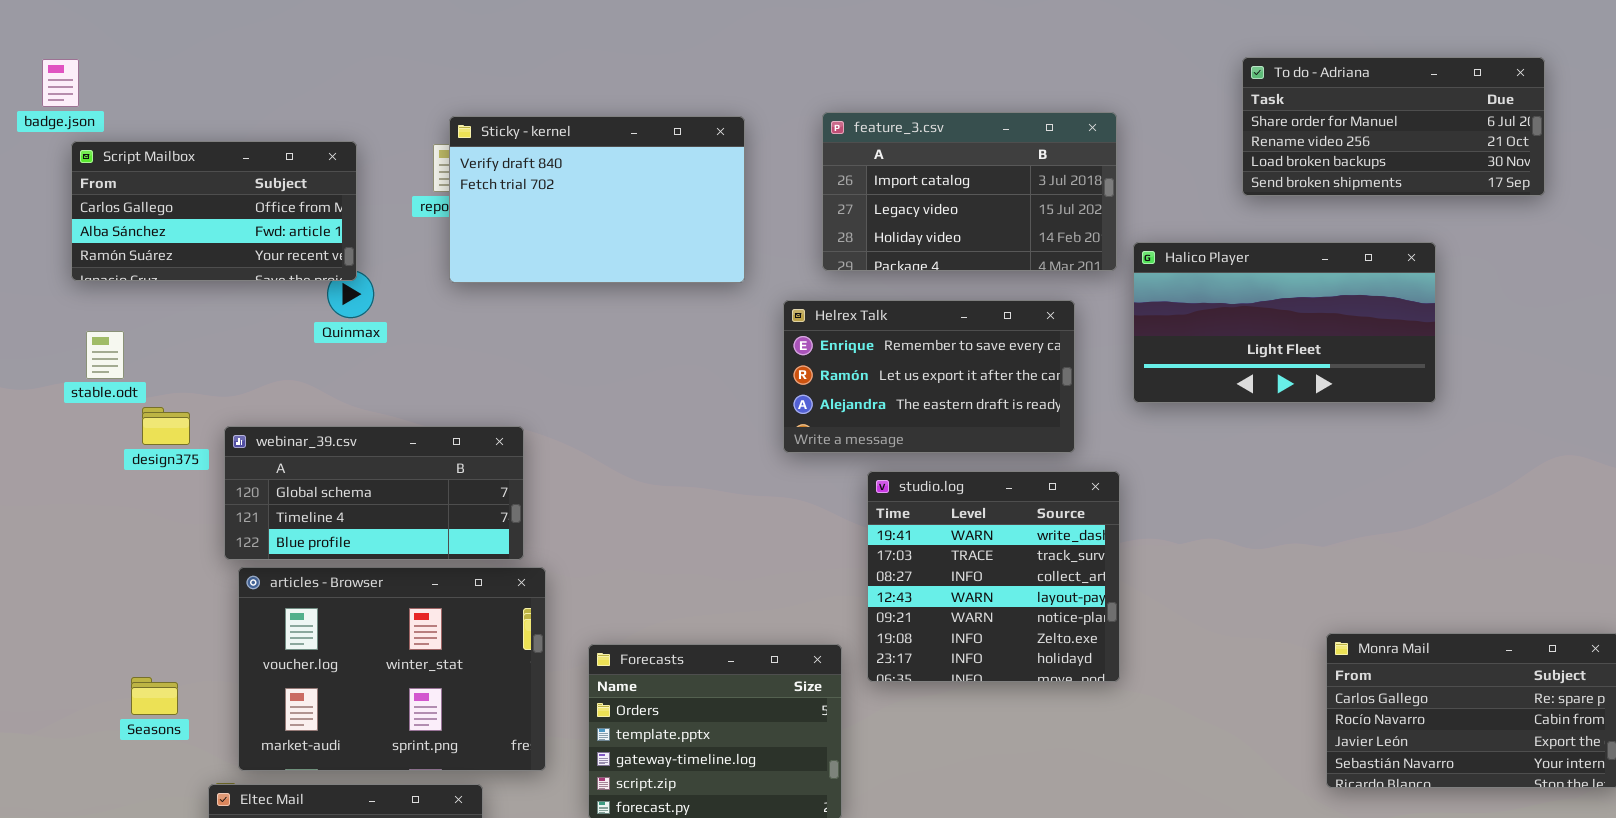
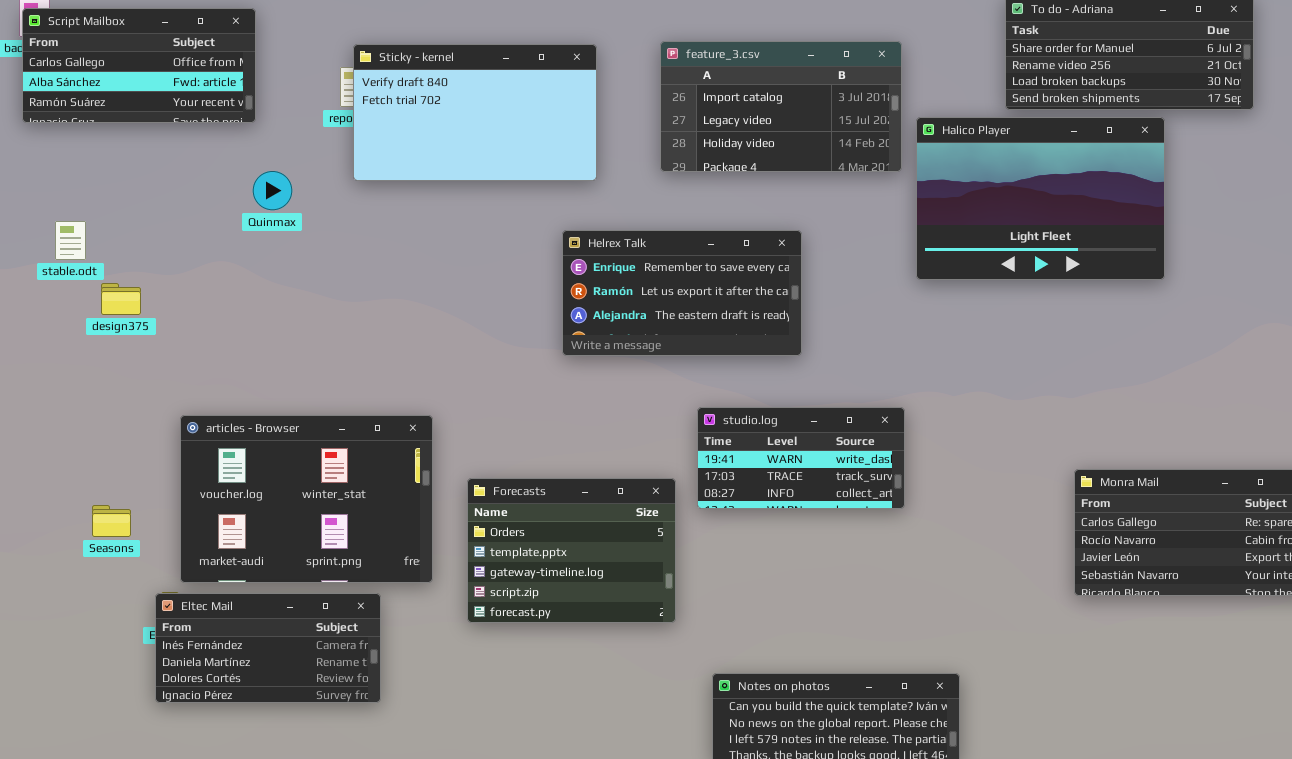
Script Mailbox: [71,141,357,281] -> [22,8,256,123], moved
Halico Player: [1133,242,1436,403] -> [916,117,1165,280], resized
Helrex Talk: [783,300,1075,453] -> [562,230,802,356], moved
webinar_39.csv: [224,426,524,560] -> none, closed
studio.log: [867,471,1120,682] -> [697,407,905,509], resized

